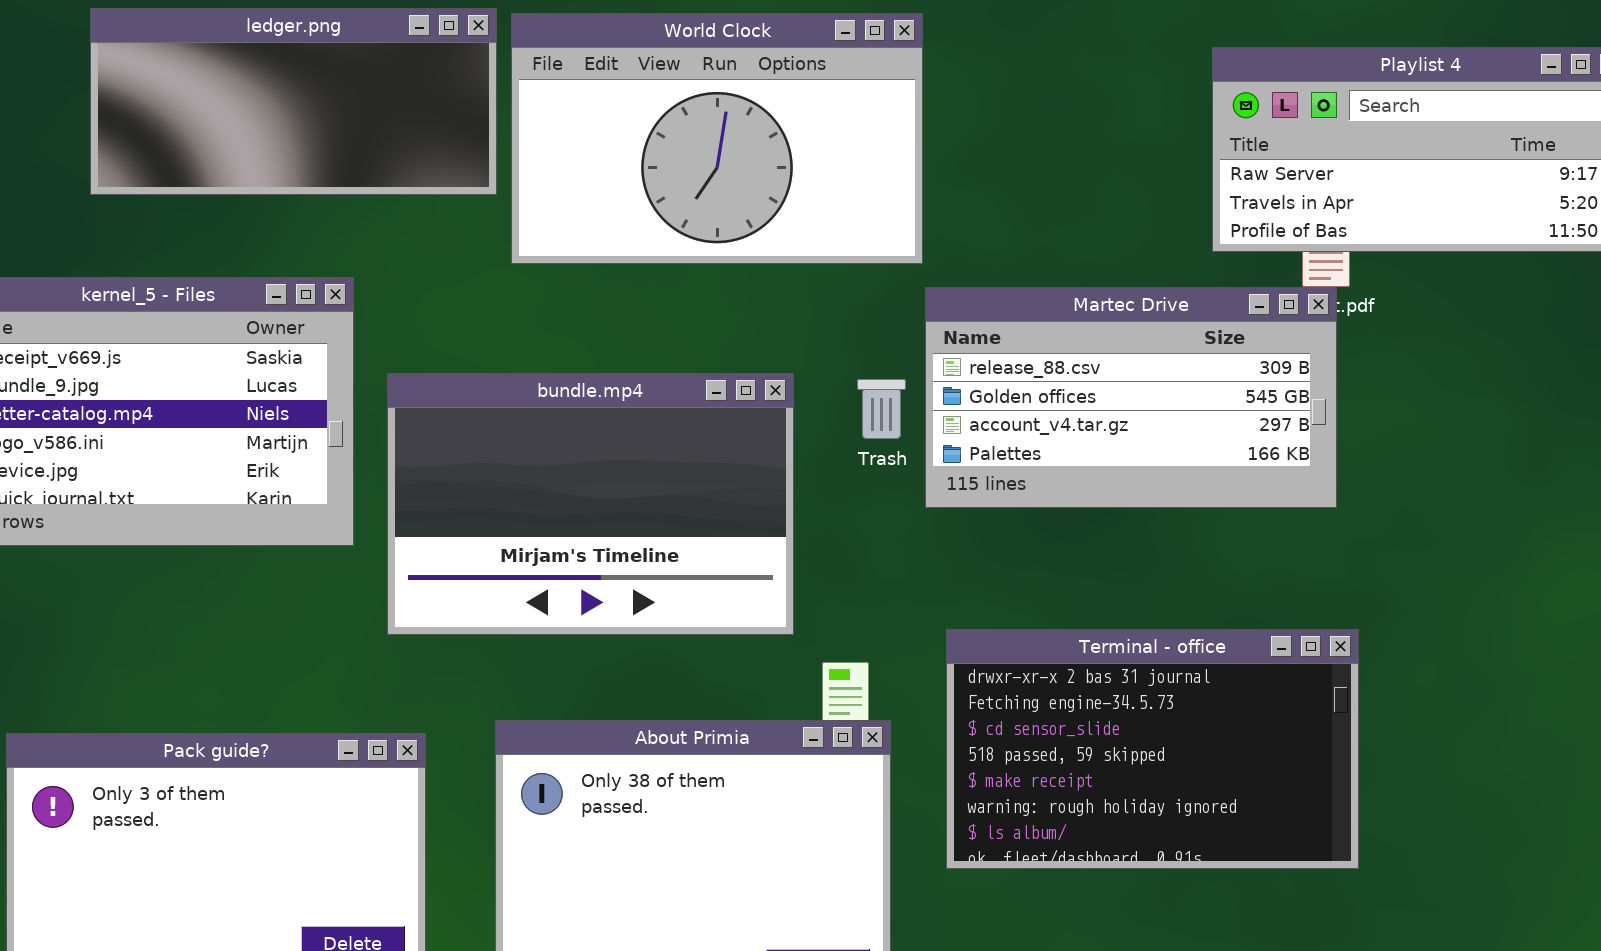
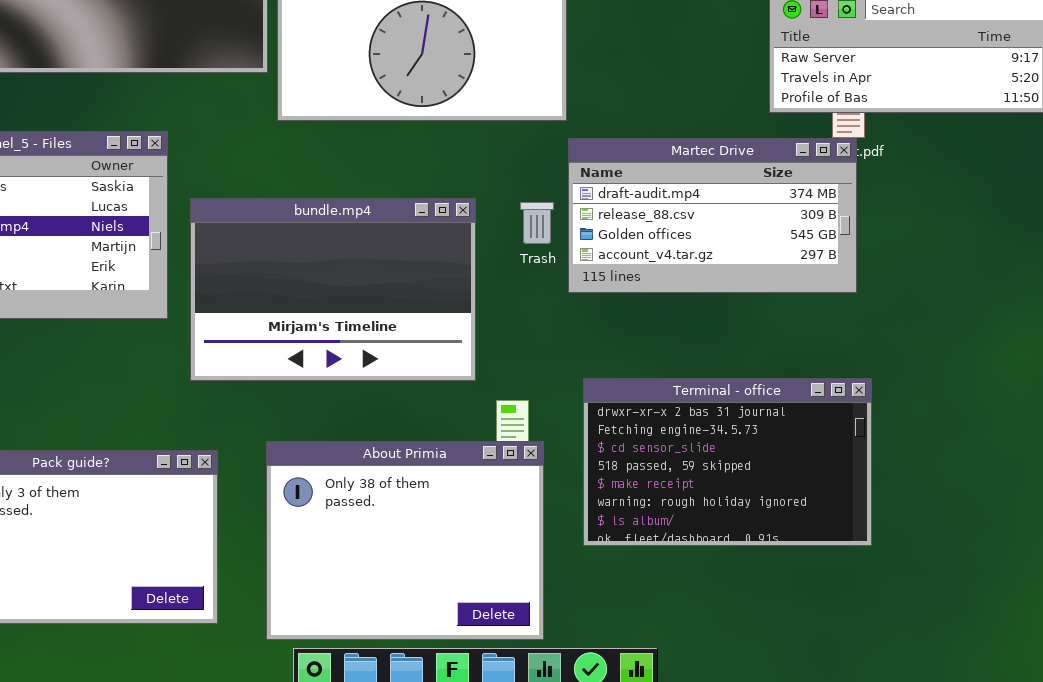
Martec Drive: [925,287,1337,508] -> [568,138,857,293], scrolled up 1 row

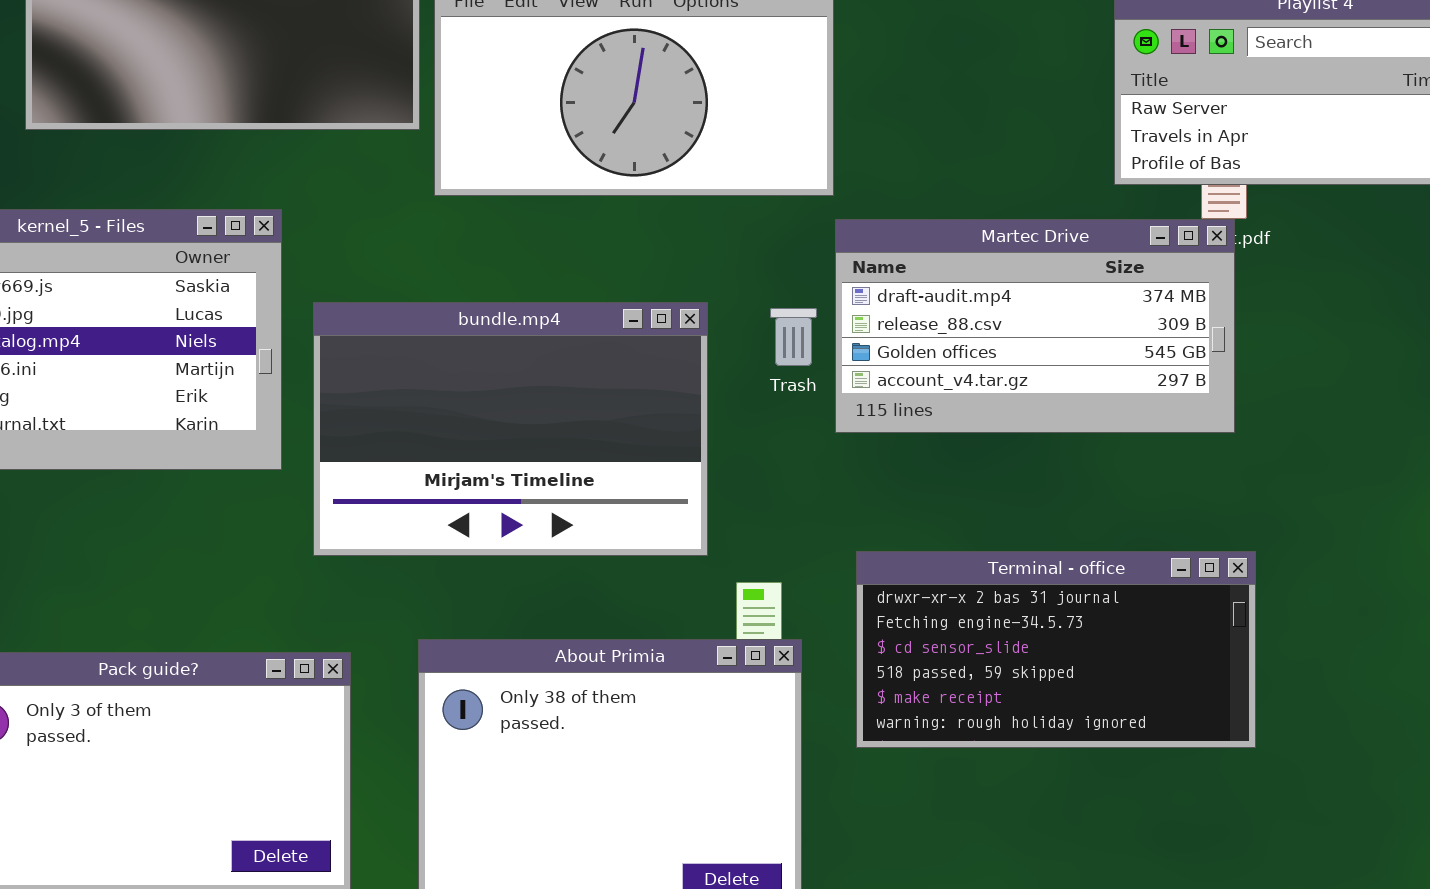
Terminal - office: [583,378,872,546] -> [856,551,1256,748], resized

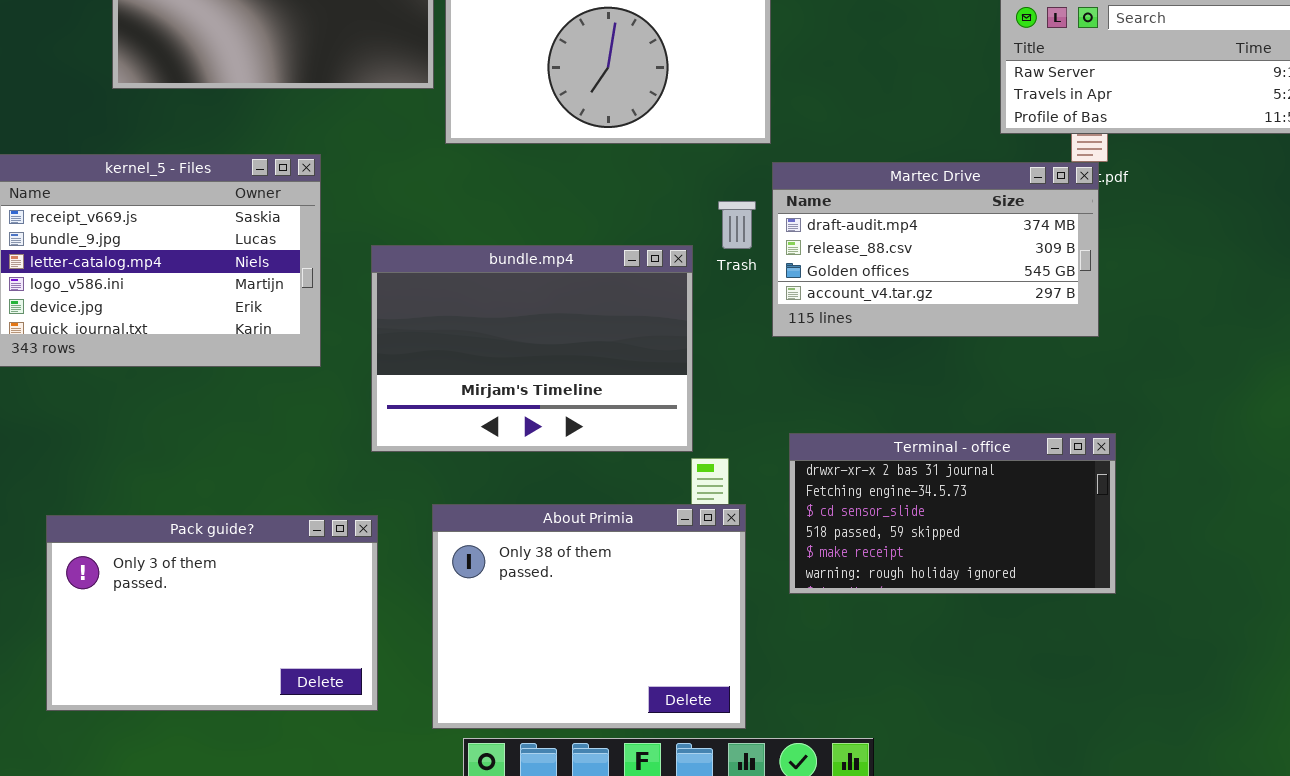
bundle.mp4: [313,302,708,556] -> [371,245,693,452], moved
Trash: [770,308,817,366] -> [718,201,756,249], moved

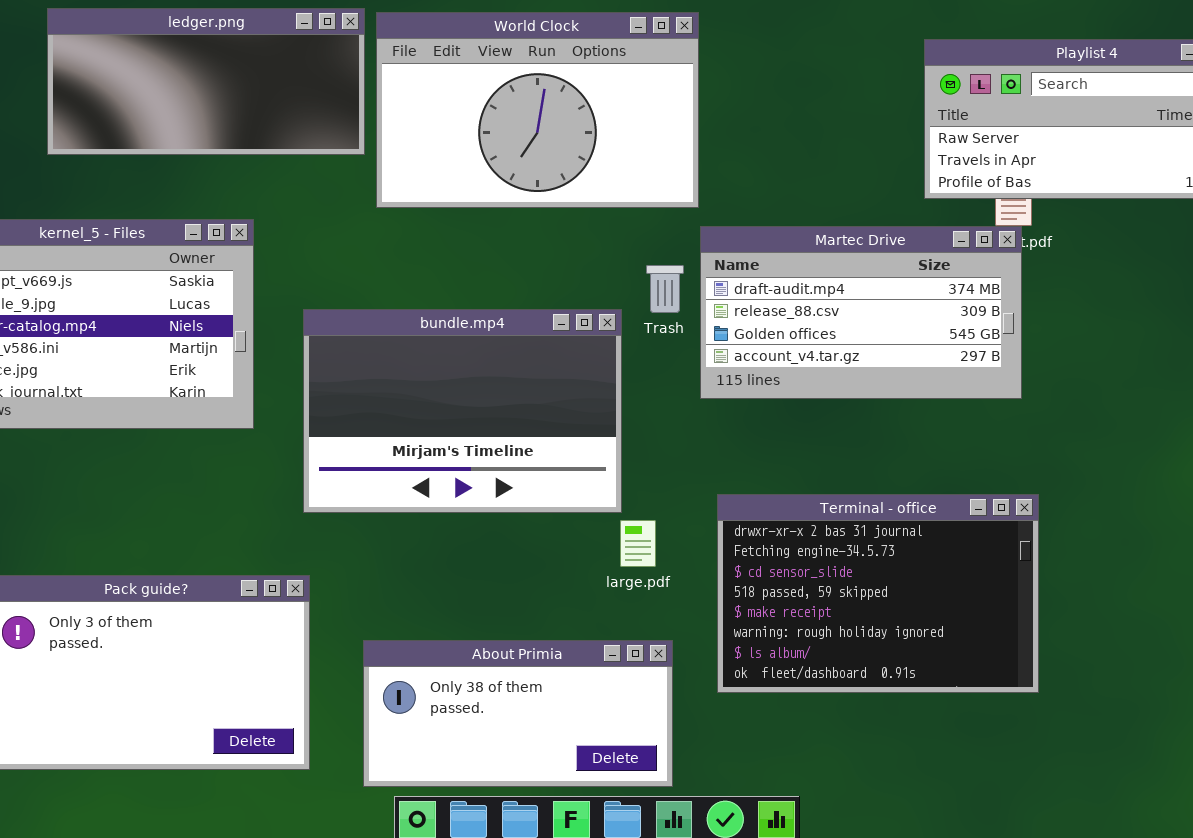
Terminal - office: [789,433,1116,594] -> [717,494,1039,693], resized
About Primia: [432,504,746,729] -> [363,640,673,787], resized

